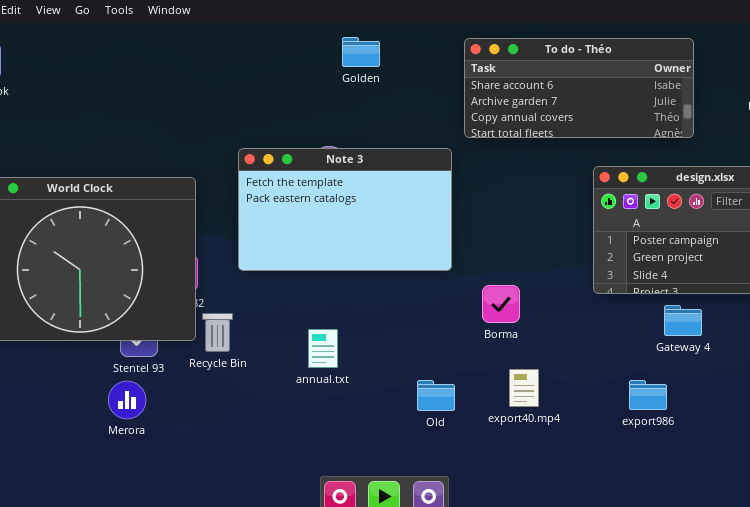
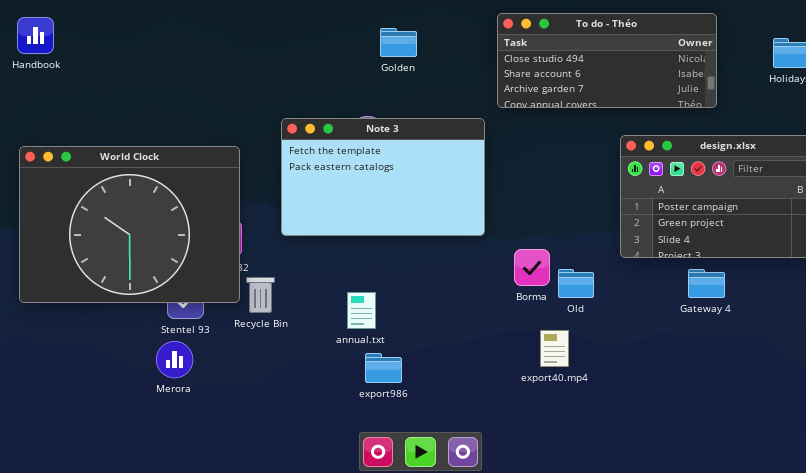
Golden: [342,37,380,67] -> [380,28,417,57], moved
To do - Théo: [464,38,694,138] -> [497,13,717,108], scrolled up 1 row
export986: [629,380,667,410] -> [365,353,402,383], moved
Old: [417,380,455,411] -> [558,269,594,298], moved

